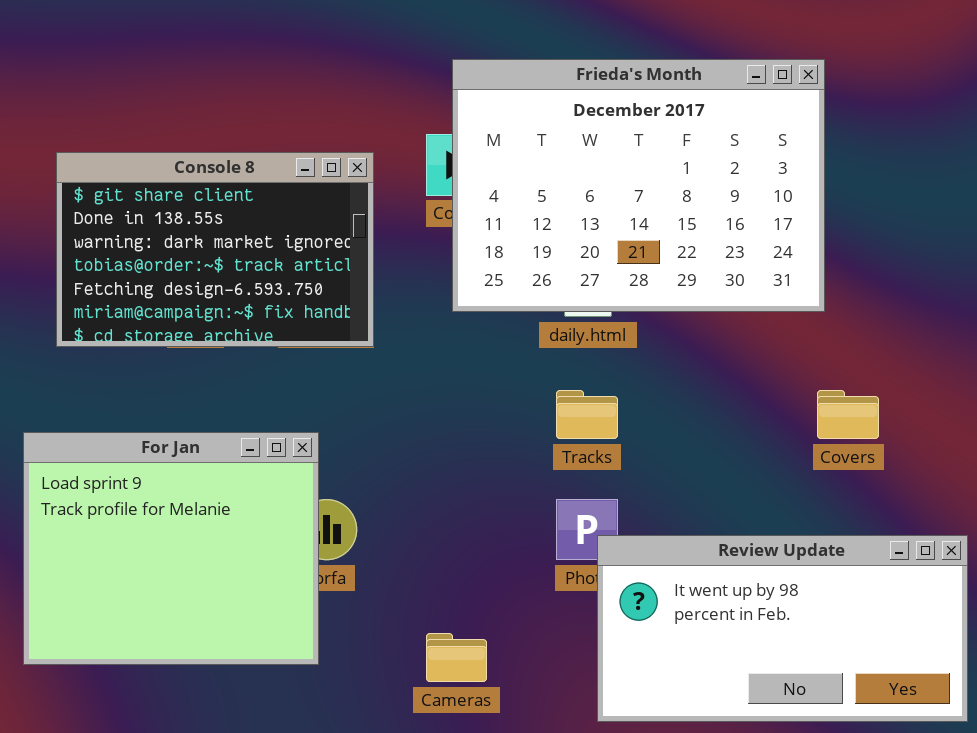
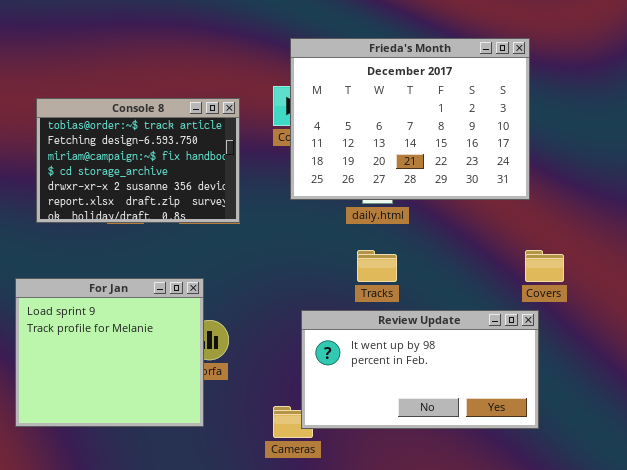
Console 8: [56,152,374,347] -> [36,98,240,223], scrolled down 3 rows
Review Update: [597,535,968,722] -> [301,310,539,429], moved

